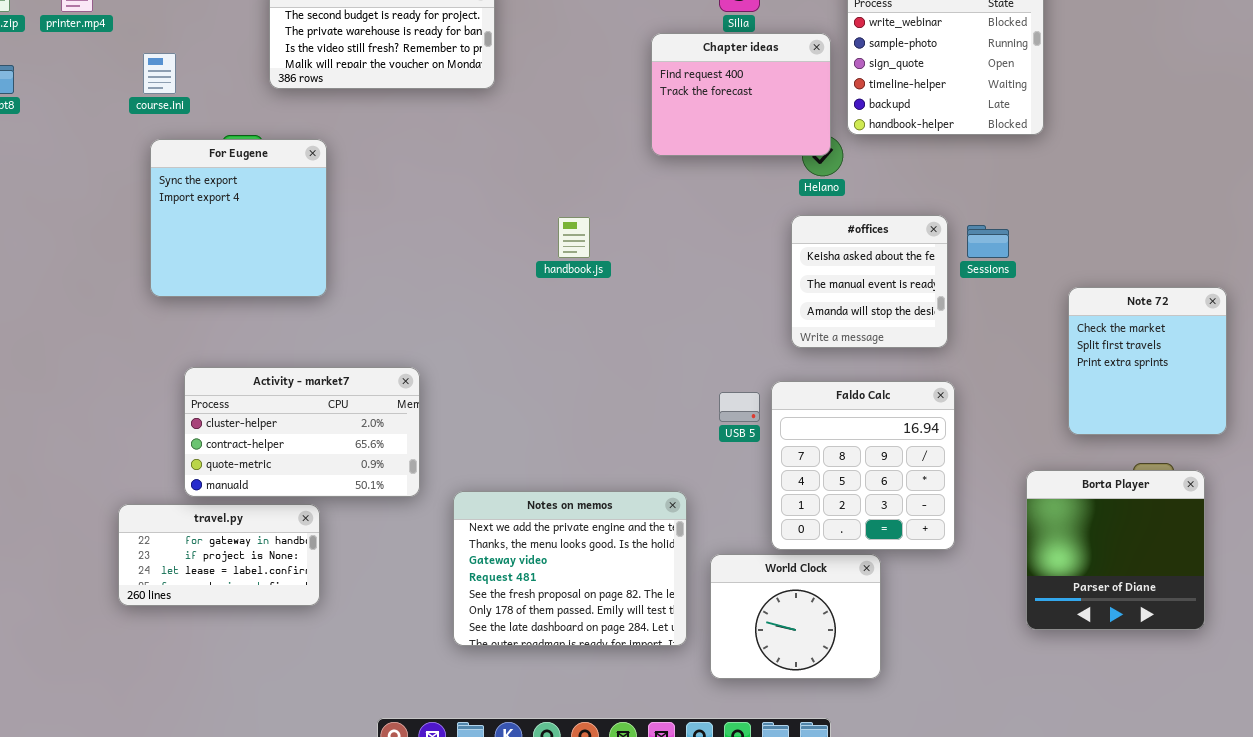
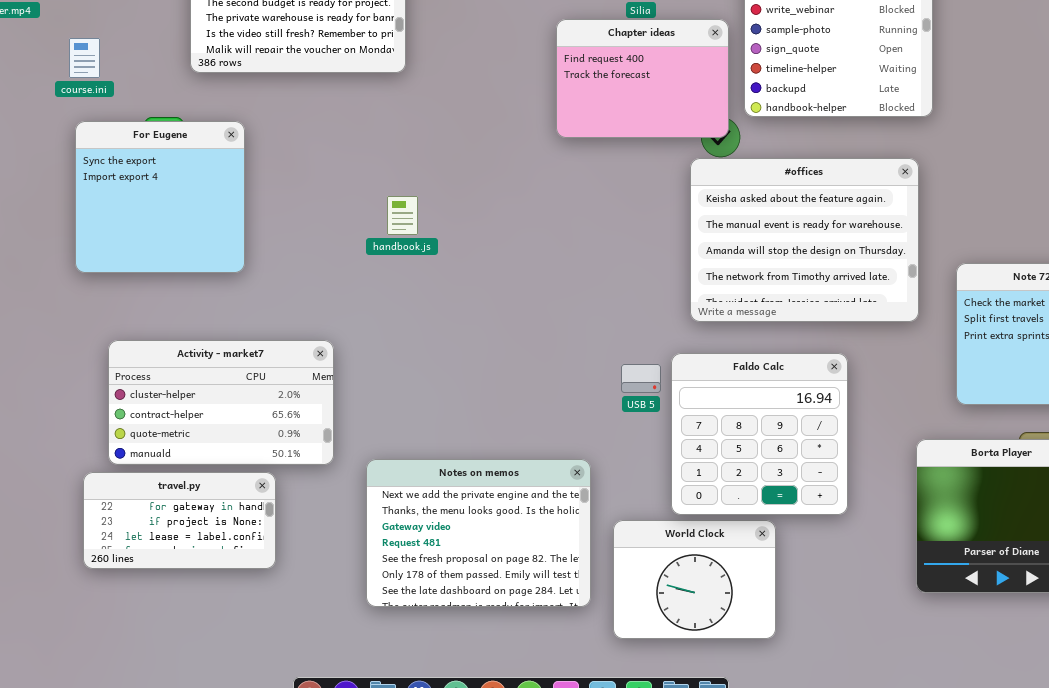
#offices: [791,215,948,348] -> [690,158,919,322], resized
handbook.js: [558,217,590,258] -> [387,196,418,235], moved
travel.py: [118,504,320,606] -> [83,472,276,569], moved

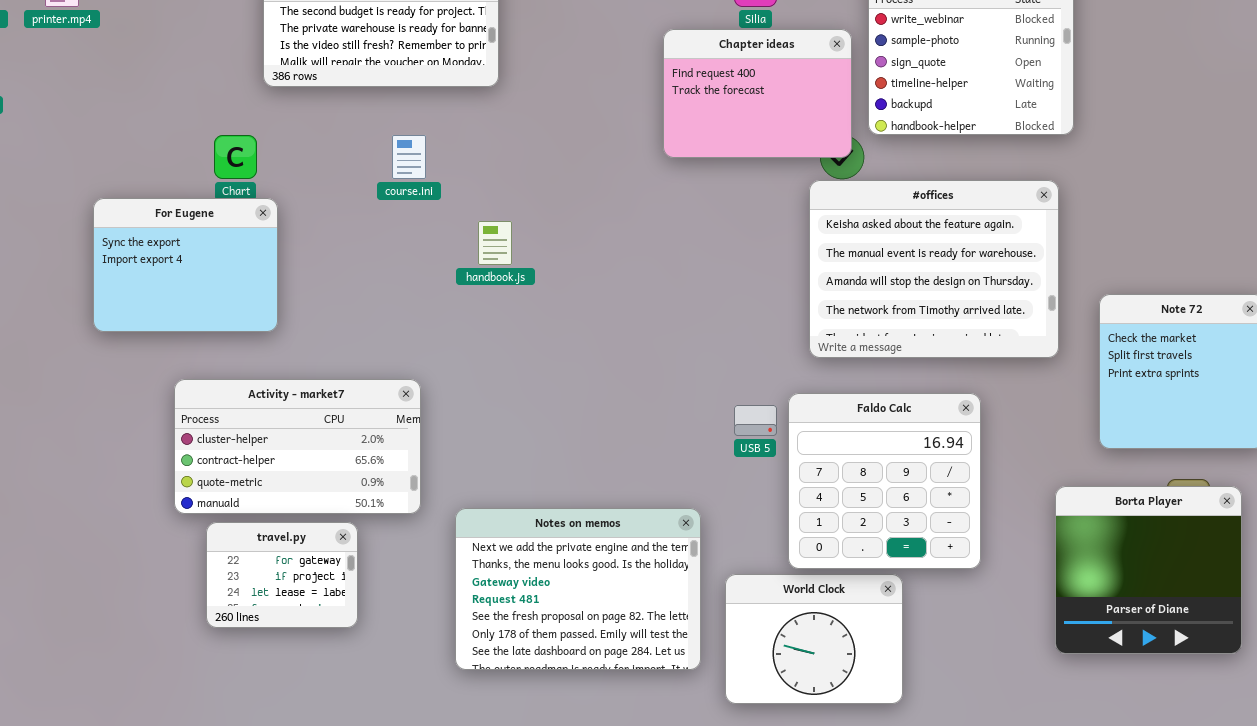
course.ini: [69,38,100,78] -> [392,135,426,179], moved
For Eugene: [75,121,245,273] -> [93,198,278,332], moved, resized
travel.py: [83,472,276,569] -> [206,522,358,628], resized

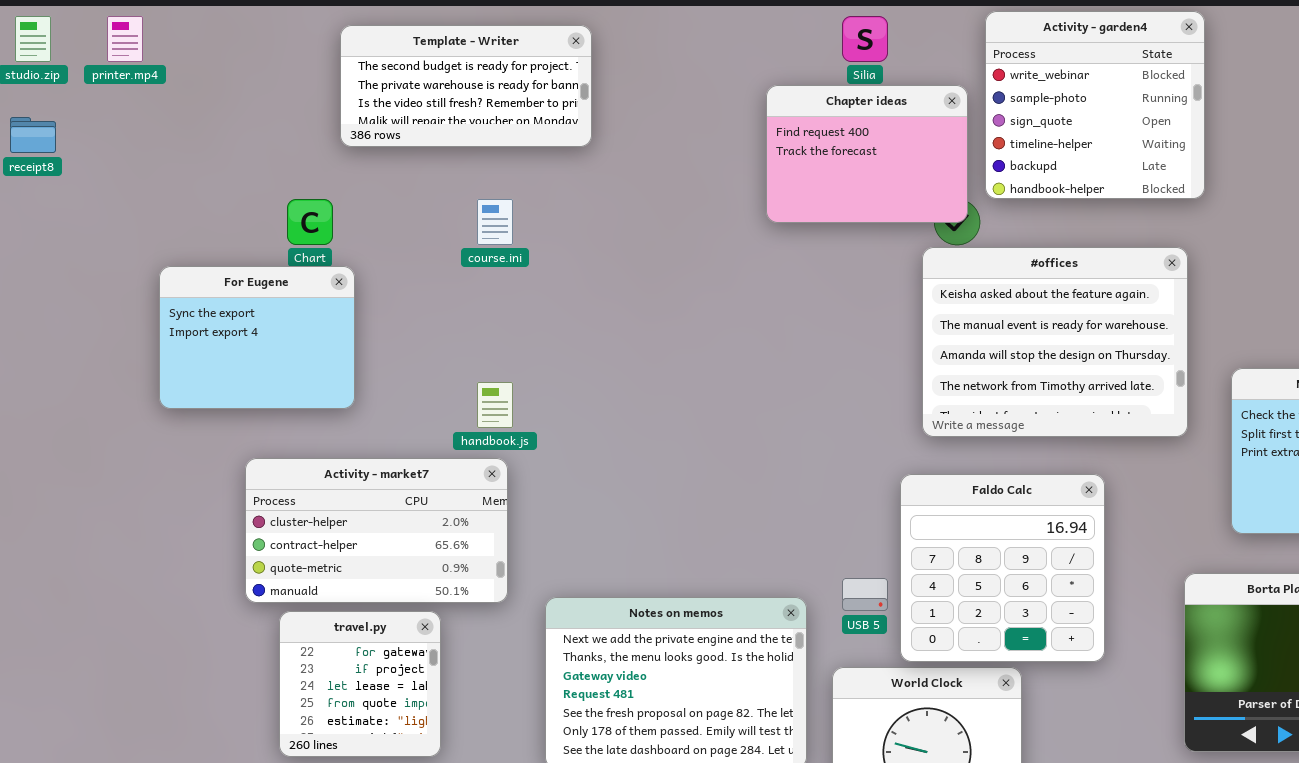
handbook.js: [478,221,512,265] -> [477,382,513,428], moved
USB 5: [734,405,777,436] -> [842,578,888,611], moved
travel.py: [206,522,358,628] -> [279,611,441,757], resized

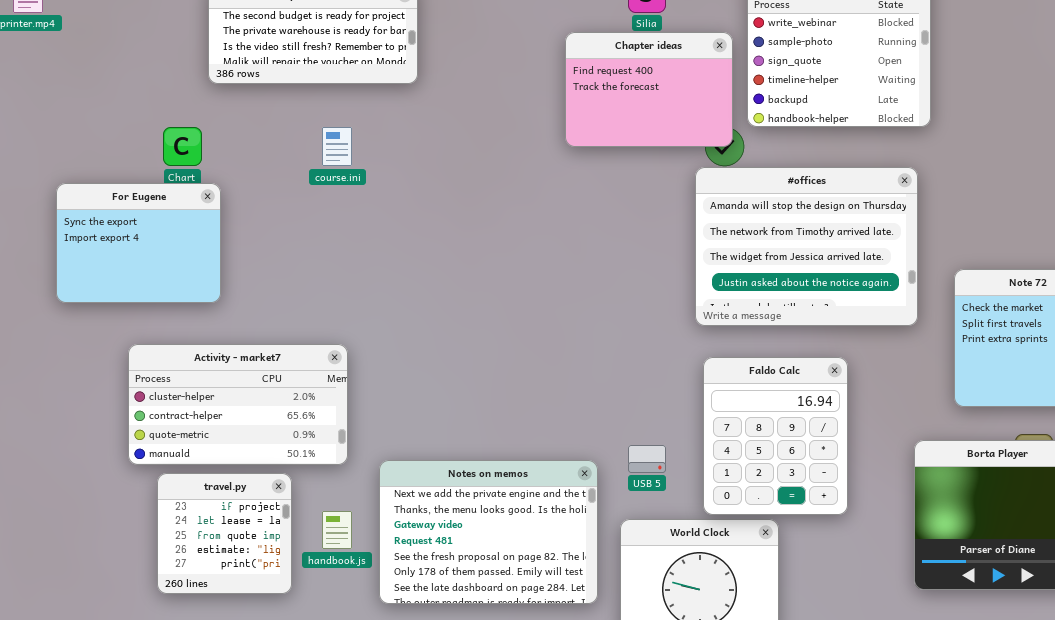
#offices: [922,247,1188,437] -> [695,167,918,326], scrolled down 2 rows
handbook.js: [477,382,513,428] -> [322,511,352,549], moved
Faldo Calc: [900,474,1105,662] -> [703,357,848,515], resized
travel.py: [279,611,441,757] -> [157,473,292,594], scrolled down 1 row

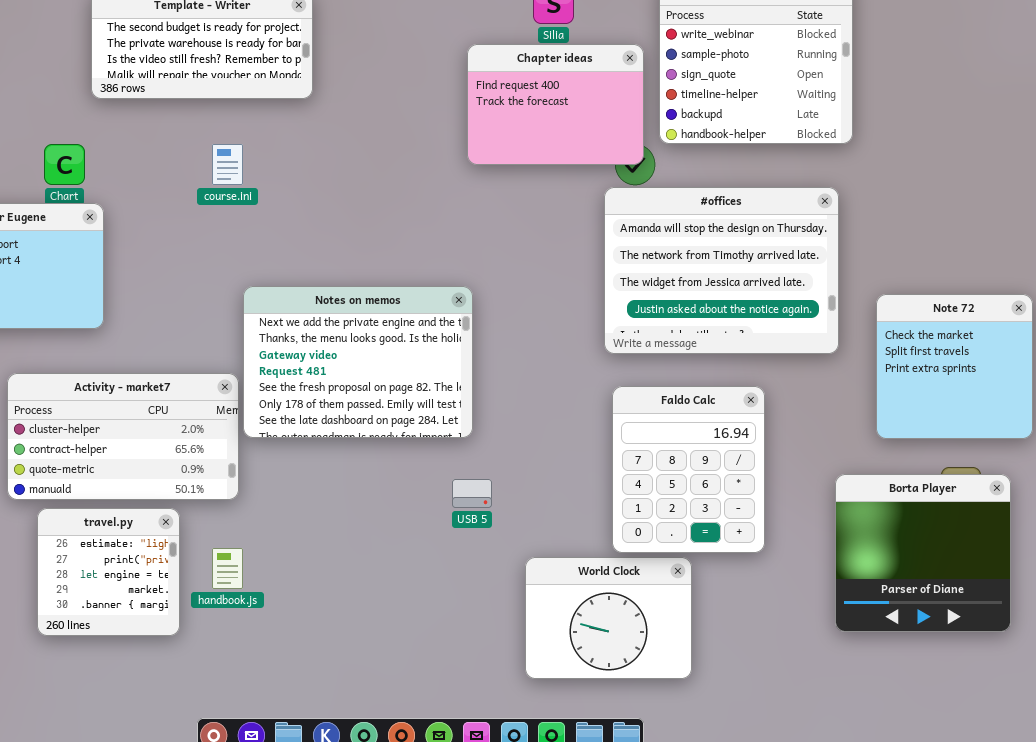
USB 5: [628,445,666,473] -> [452,479,492,508], moved
Notes on memos: [379,460,598,604] -> [243,286,473,438], moved
travel.py: [157,473,292,594] -> [37,508,180,636], scrolled down 3 rows

